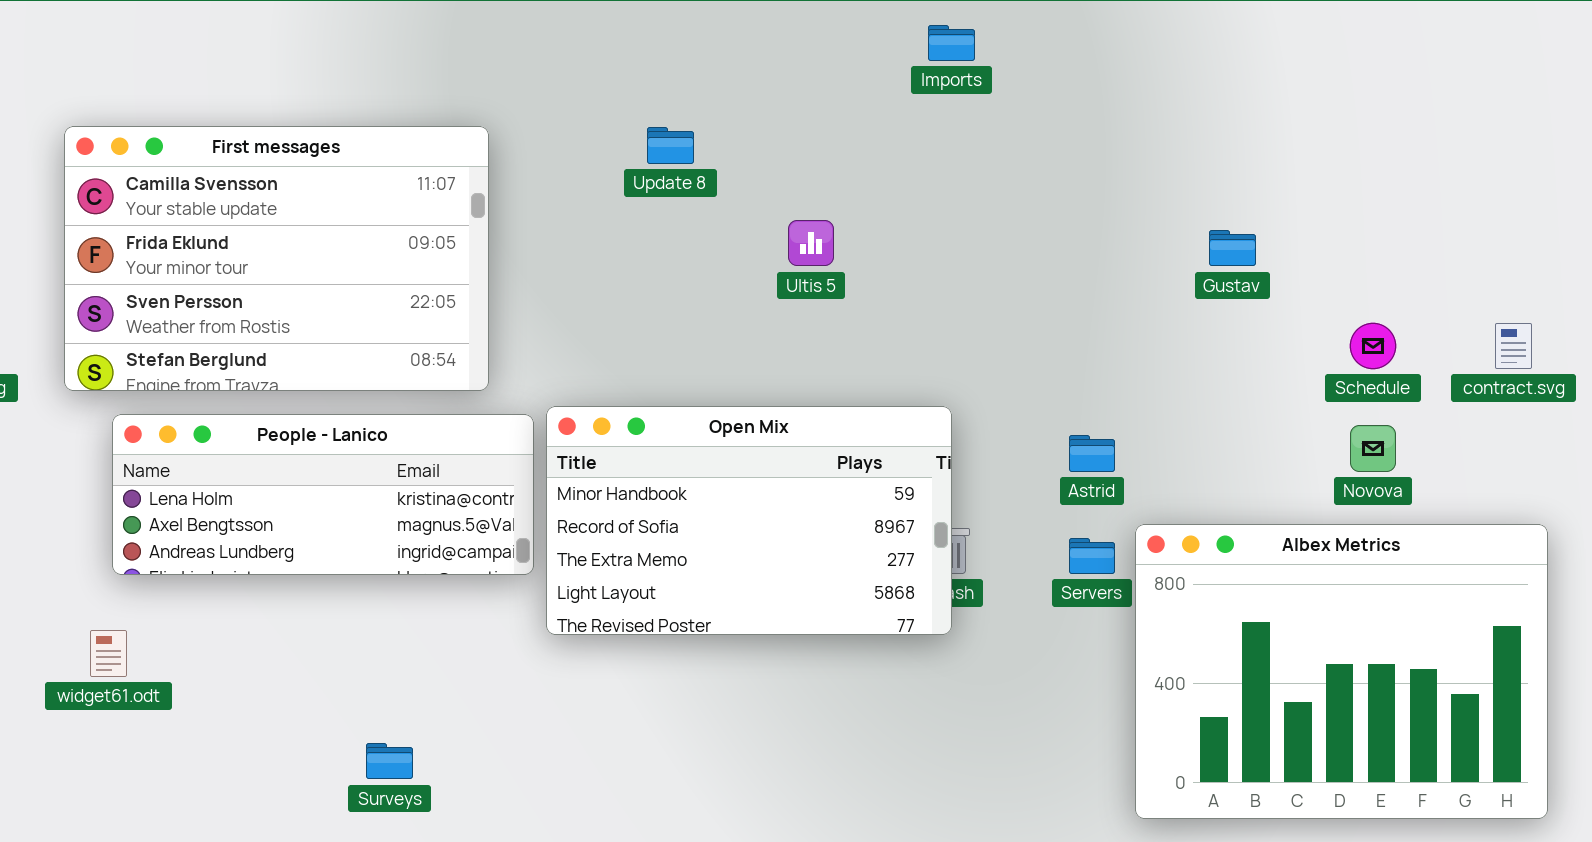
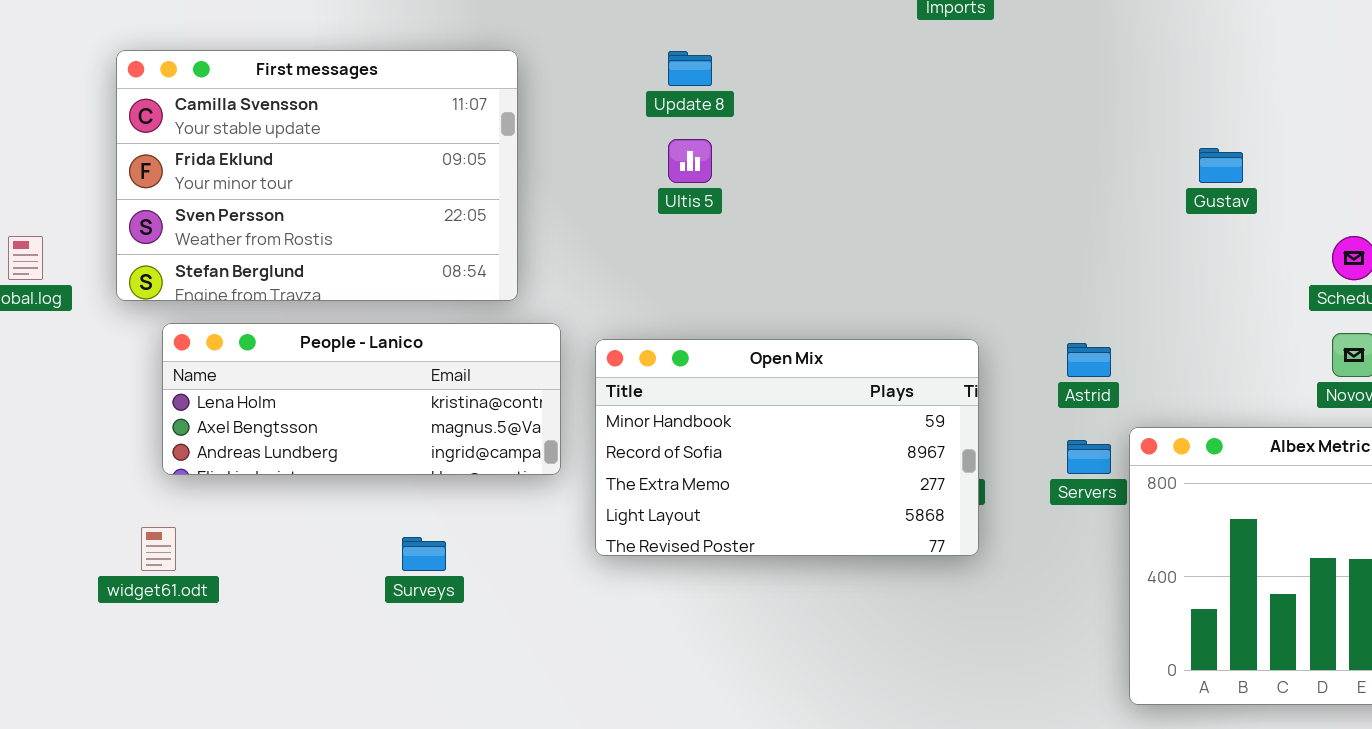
Ultis 5: [788,220,834,266] -> [668,139,712,183], moved
Open Mix: [546,406,952,635] -> [595,339,979,556], moved
Surveys: [366,743,413,779] -> [402,537,446,571], moved

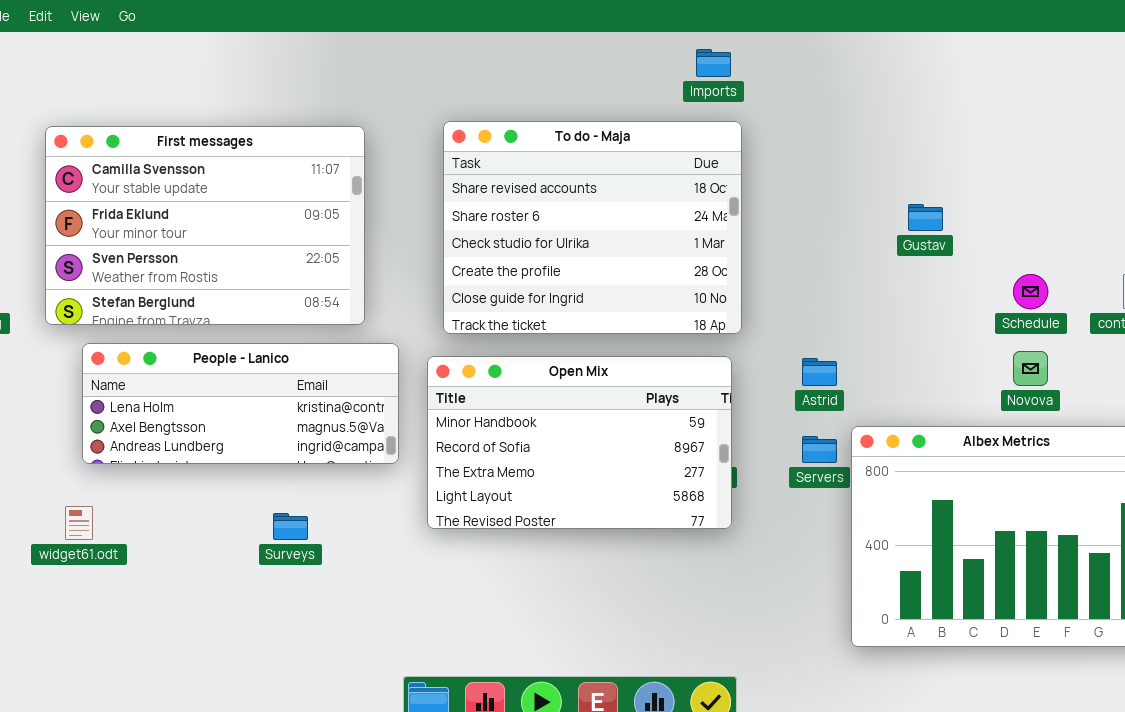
To do - Maja: none -> [443,121,742,334], opened

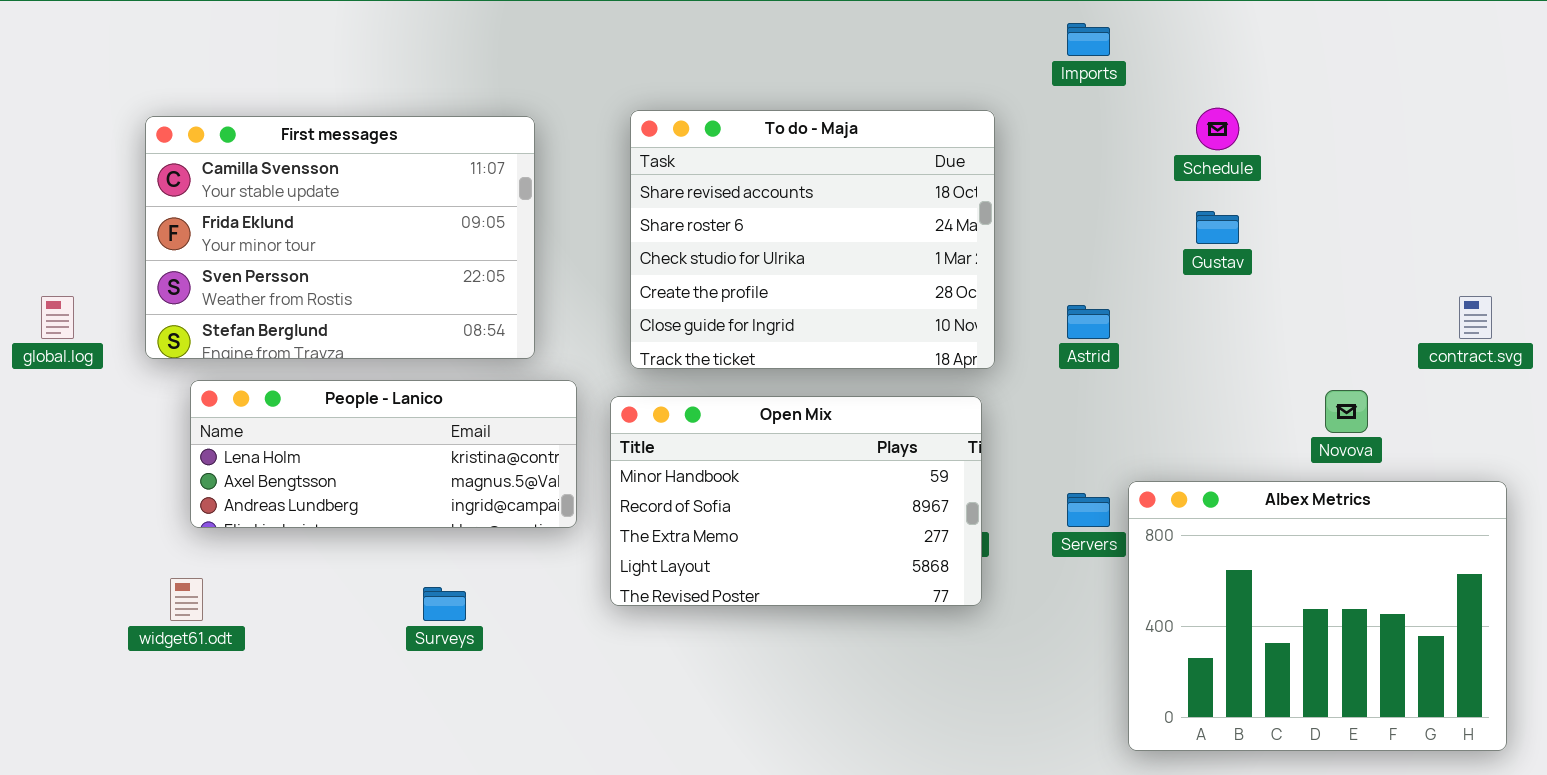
Imports: [696,49,731,77] -> [1067,23,1110,56], moved
Schedule: [1013,274,1048,309] -> [1196,108,1239,150], moved
Astrid: [802,358,837,386] -> [1067,305,1110,339], moved

